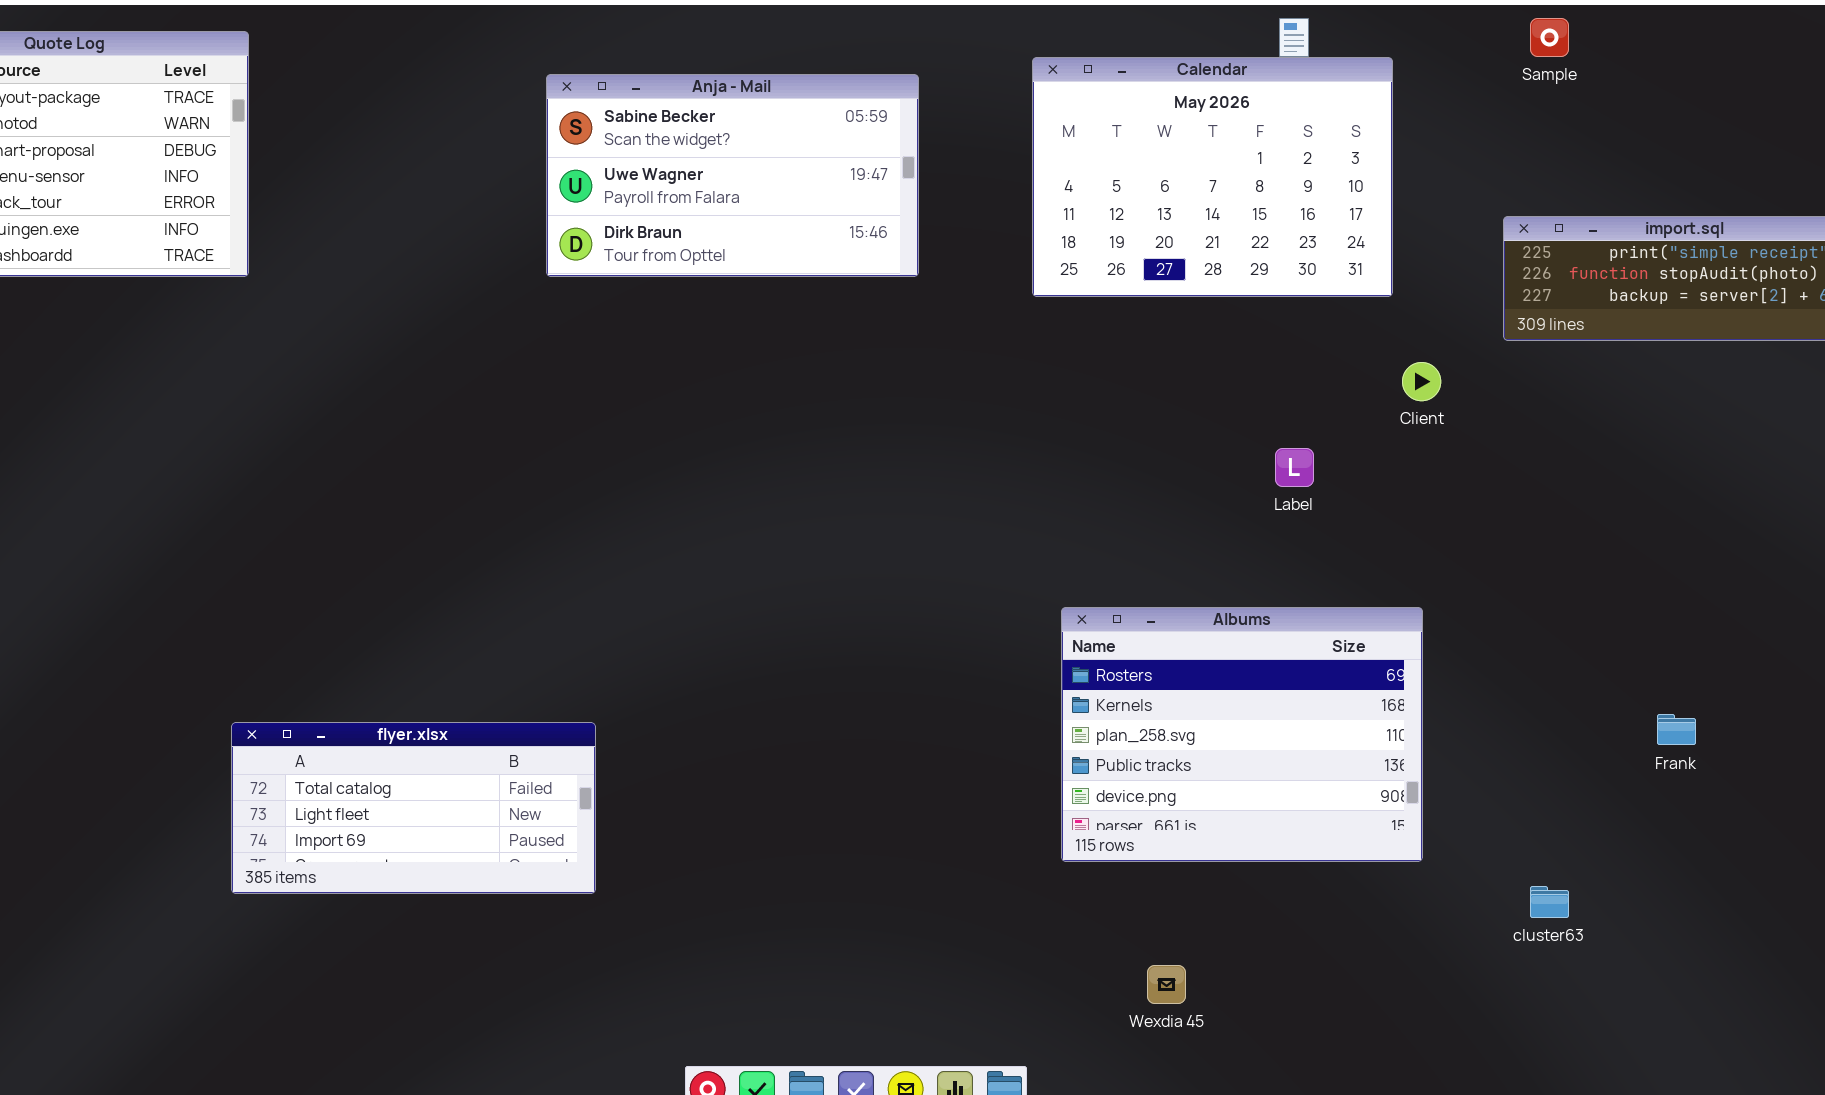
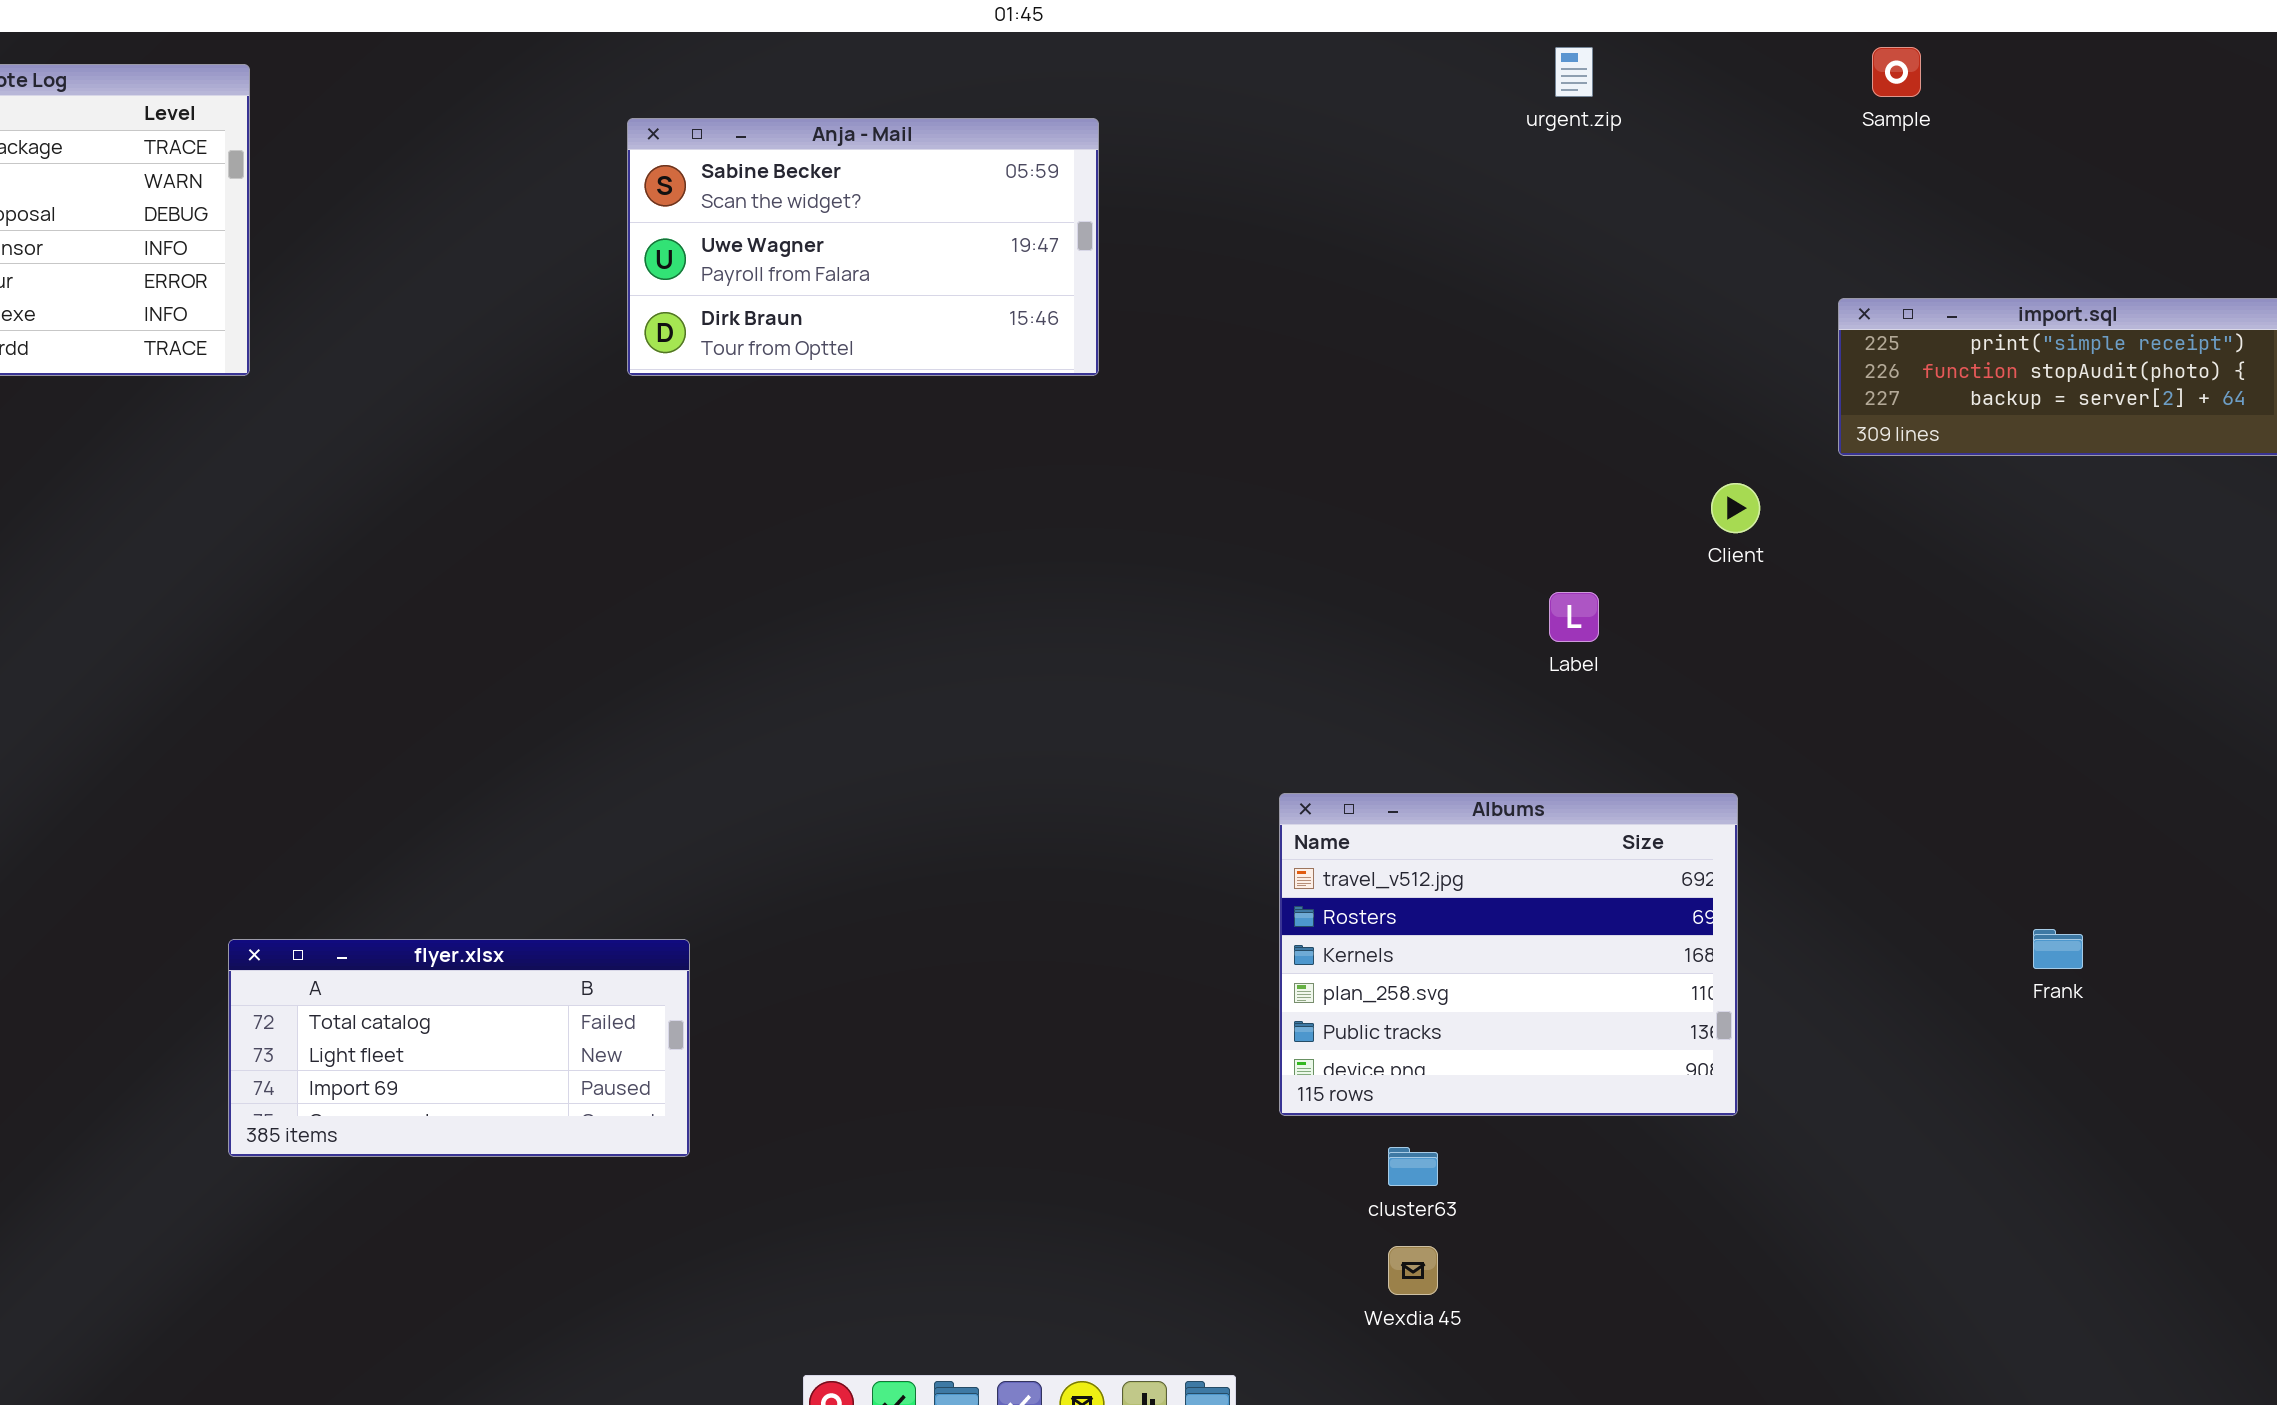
Calendar: [1032,57,1393,297] -> none, closed
Albums: [1061,607,1423,862] -> [1279,793,1738,1116], scrolled up 1 row
cluster63: [1530,886,1569,918] -> [1388,1147,1438,1186], moved

